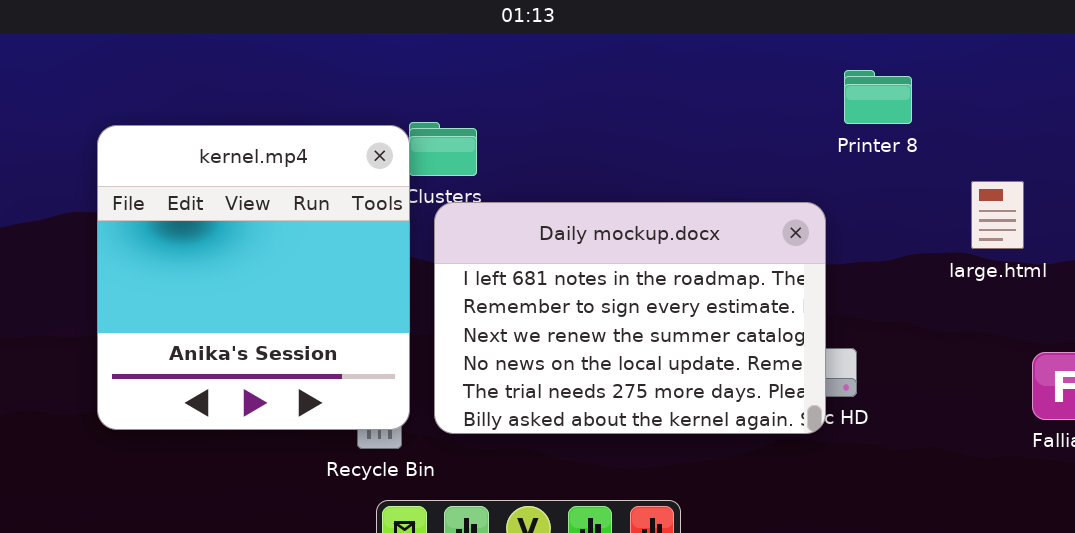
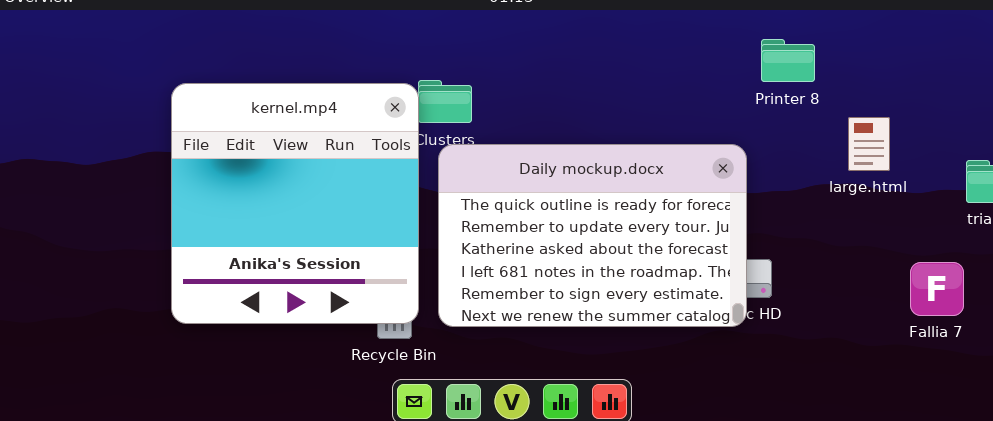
large.html: [971,181,1024,249] -> [848,117,890,171], moved
Daily mockup.docx: [434,202,826,434] -> [438,144,747,327], scrolled up 3 rows

